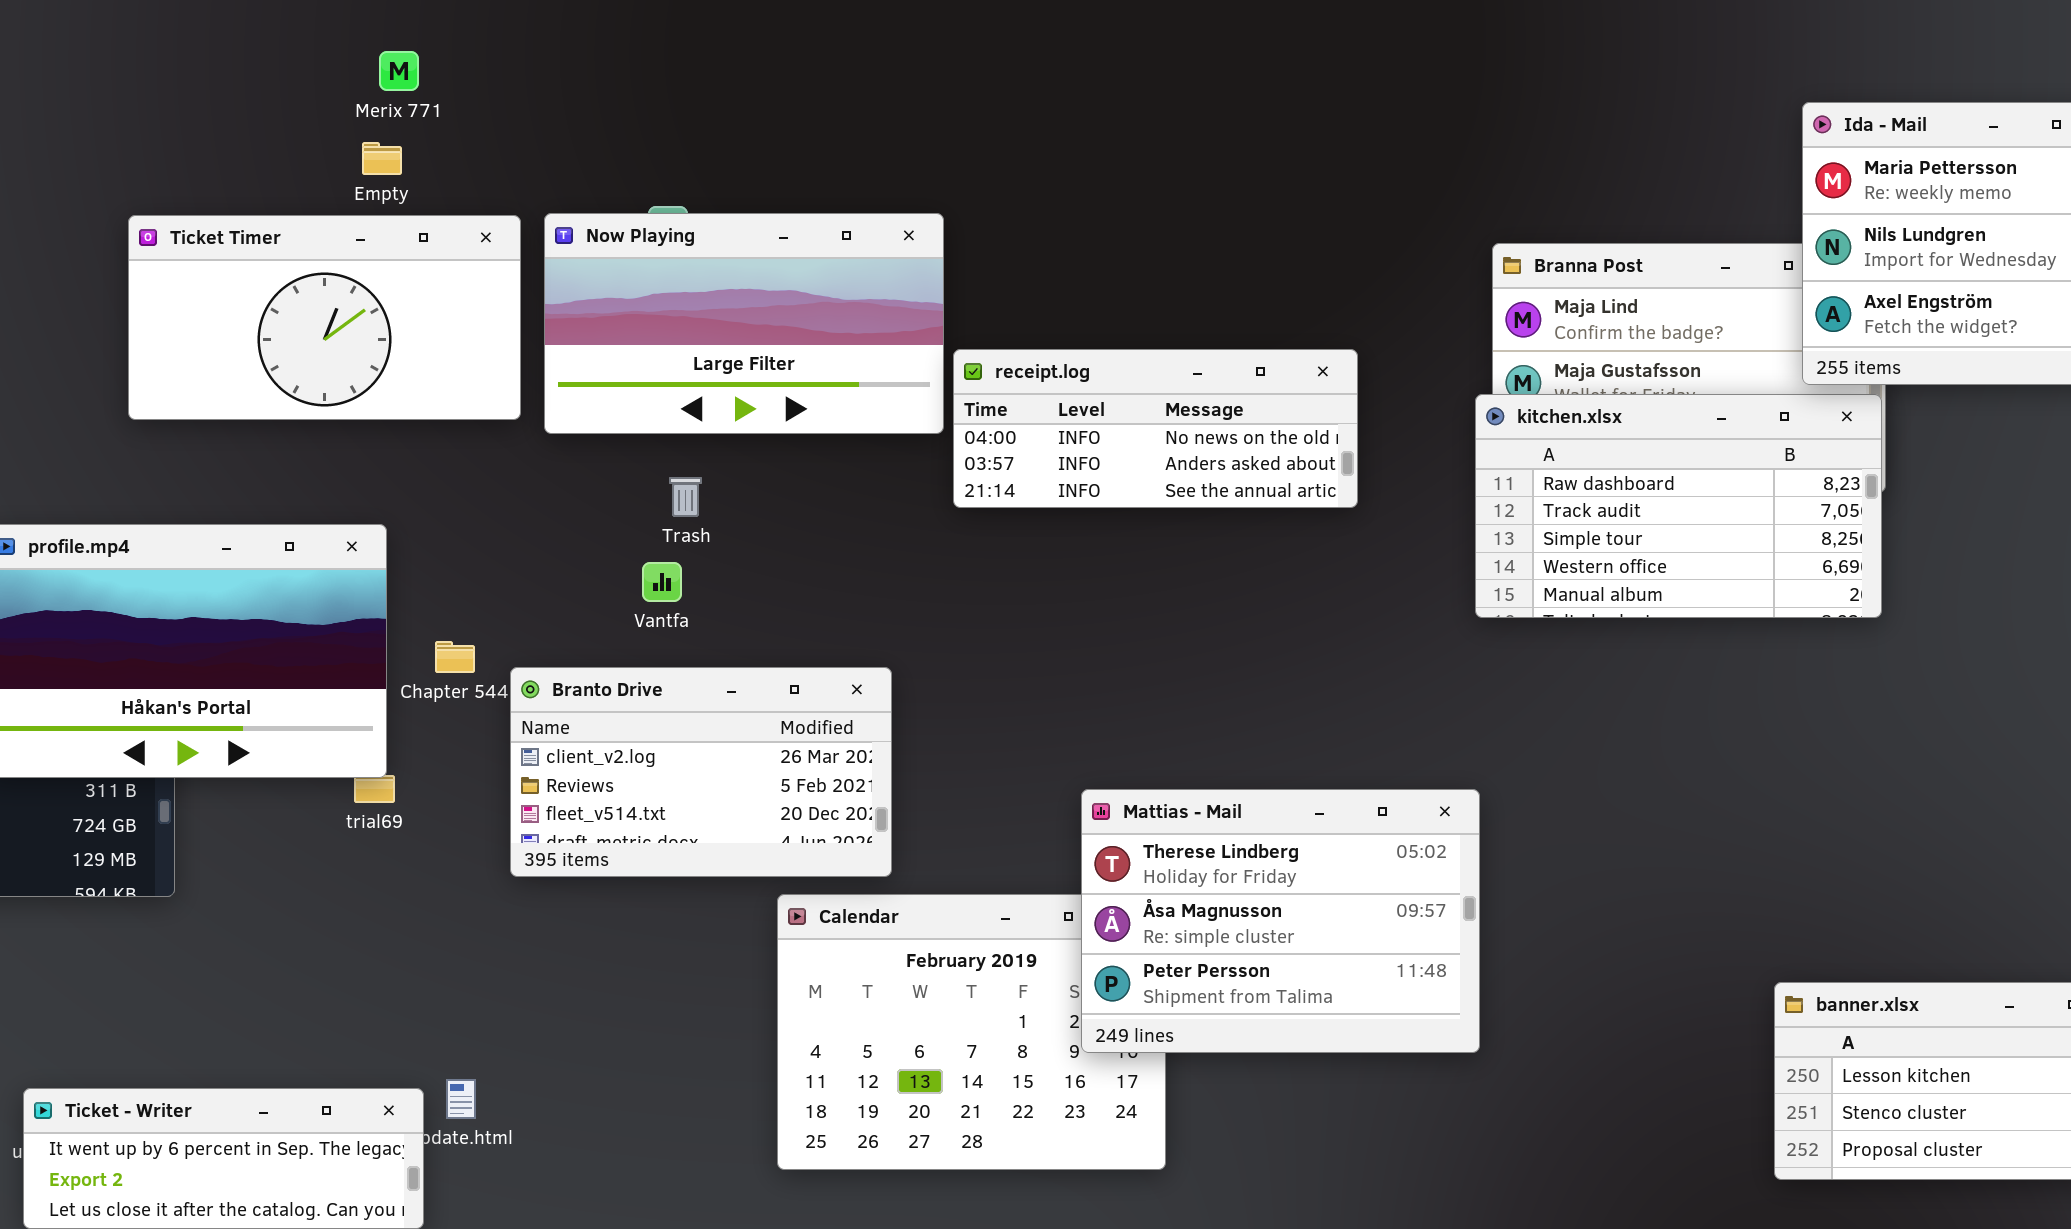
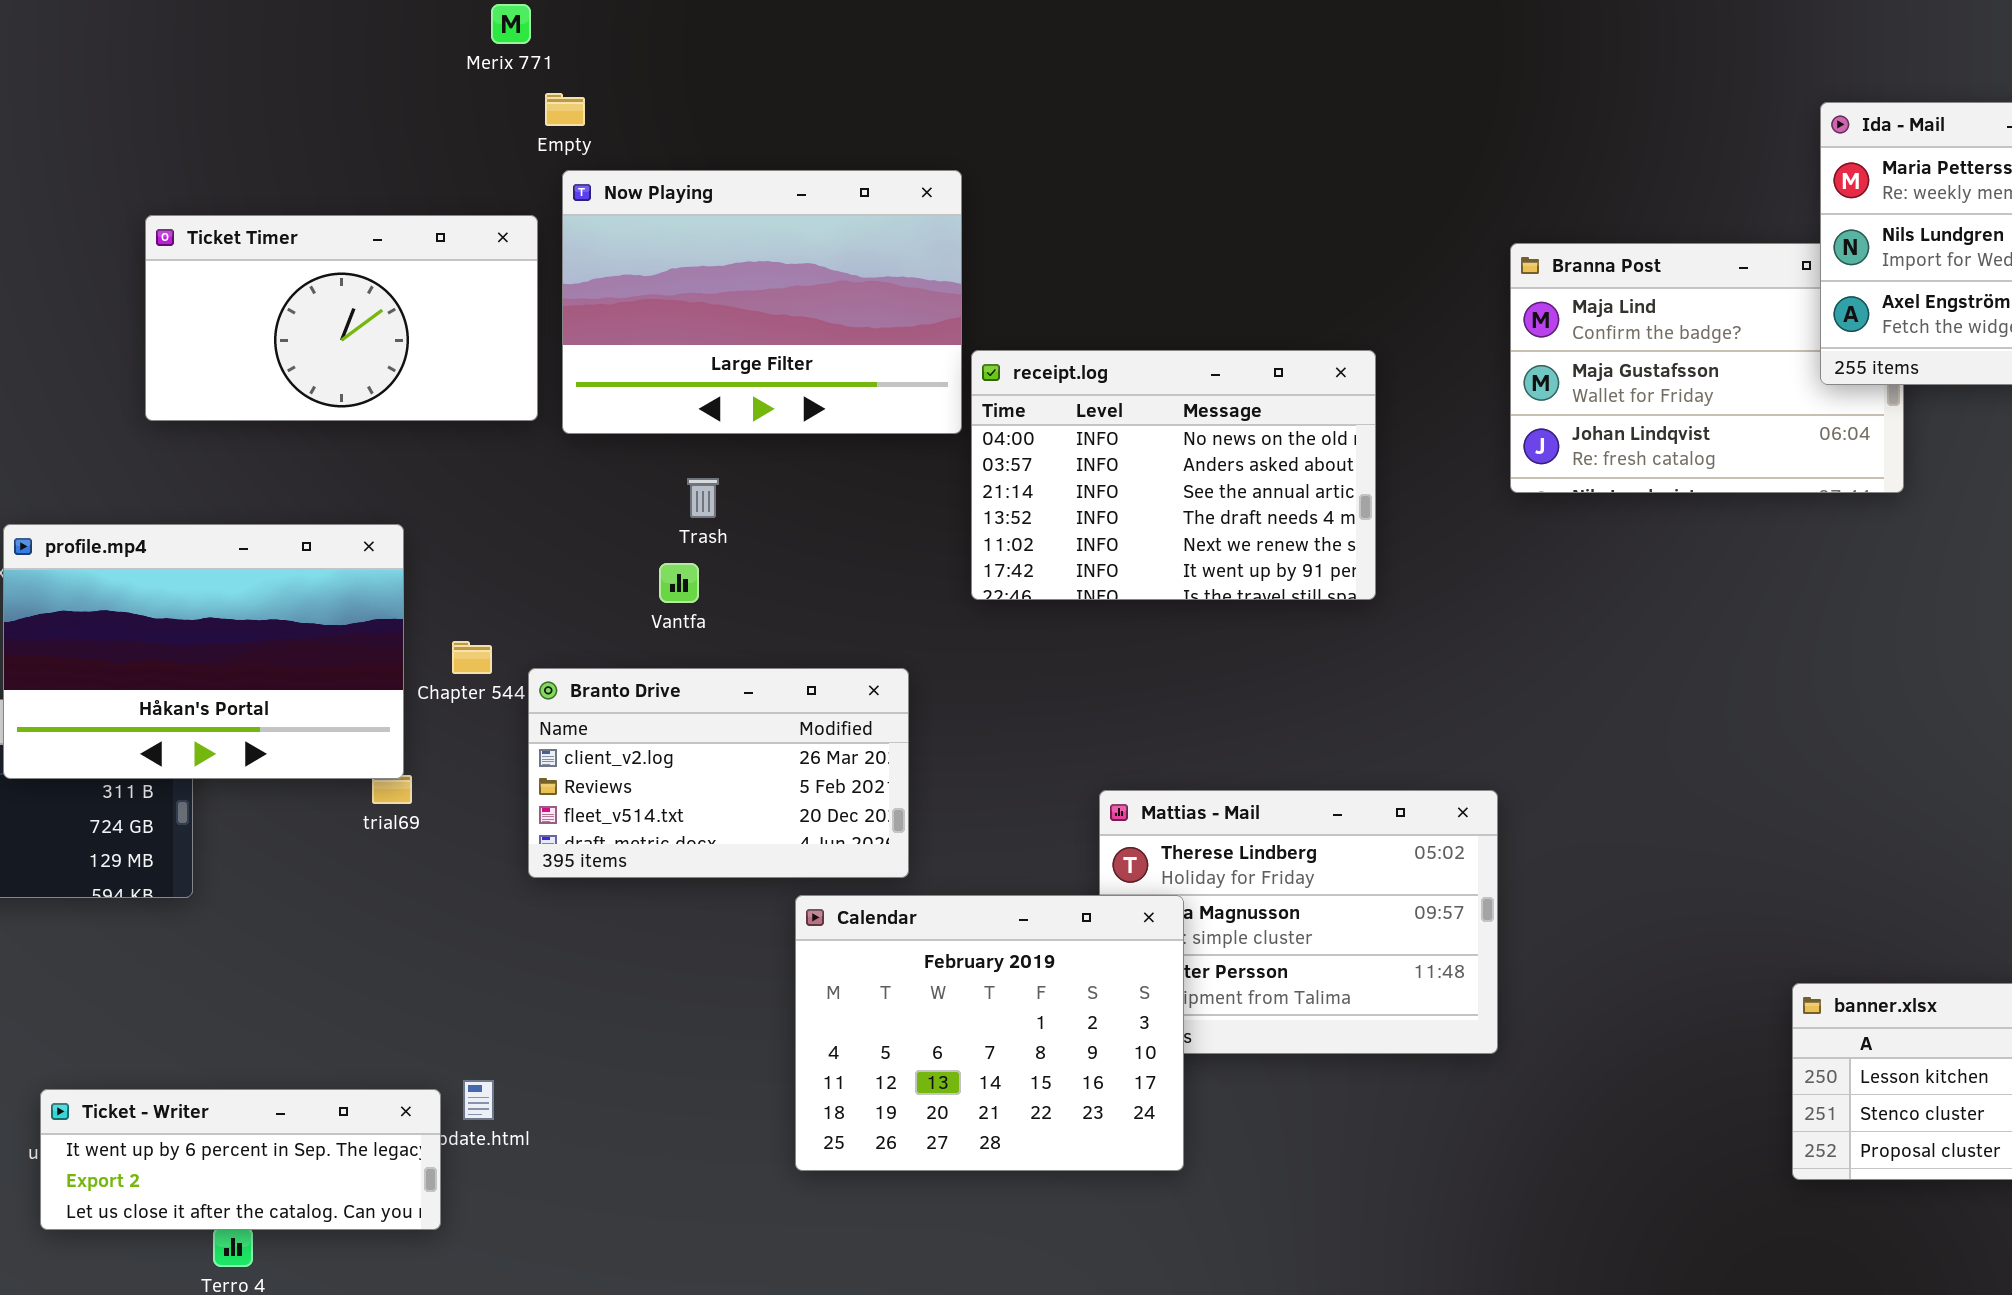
Merix 771: [379,51,419,91] -> [491,4,531,44], moved
Empty: [362,142,402,175] -> [545,93,585,126], moved
Now Playing: [544,213,944,434] -> [562,170,962,434], resized
receipt.log: [953,349,1358,508] -> [971,350,1376,600], resized
kitchen.xlsx: [1475,394,1882,618] -> none, closed
Calendar: [777,894,1166,1170] -> [795,895,1184,1171], raised

